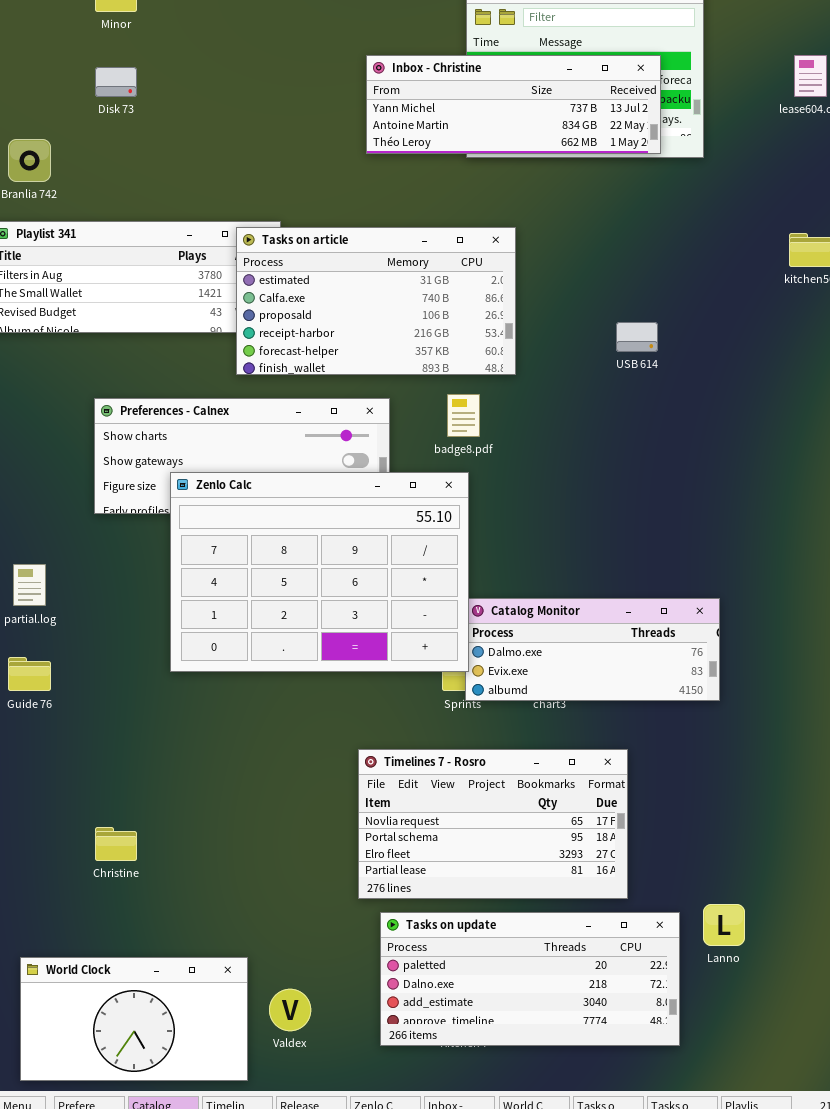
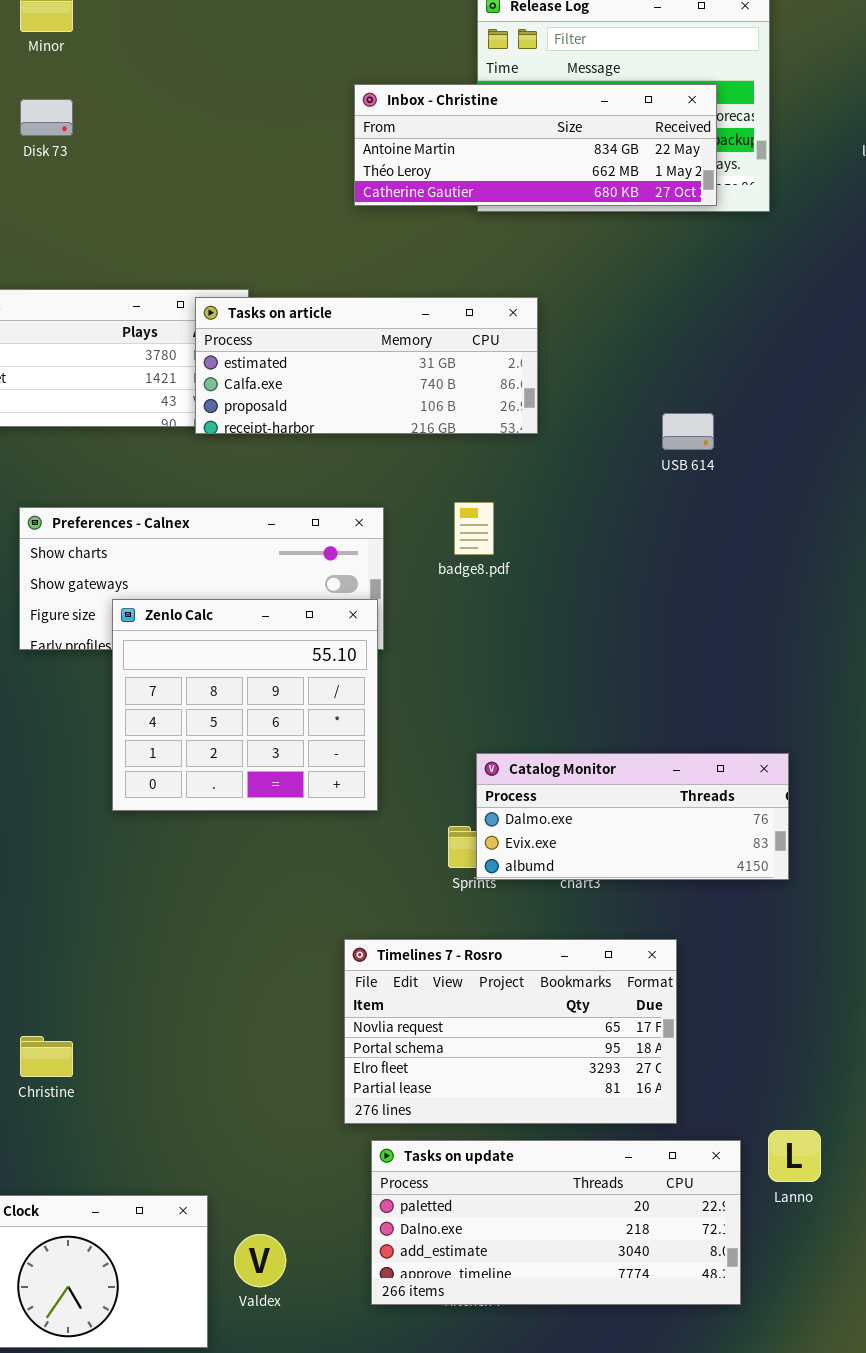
Inbox - Christine: [366,55,661,154] -> [354,84,717,206], scrolled down 1 row
Tasks on article: [236,227,516,375] -> [195,297,538,434], resized
Zenlo Calc: [170,472,469,672] -> [112,599,378,811], resized

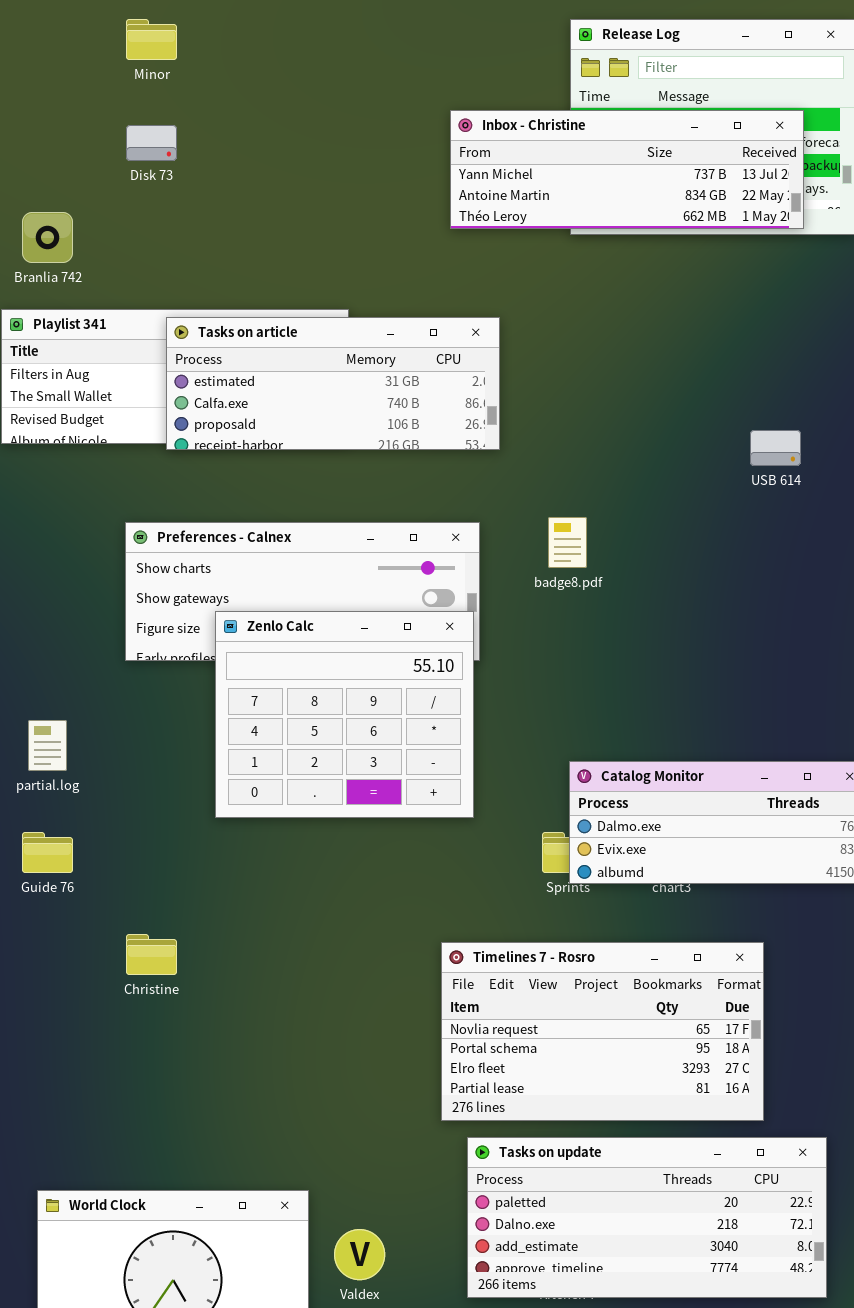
Inbox - Christine: [354,84,717,206] -> [450,110,804,229], scrolled up 1 row
Tasks on article: [195,297,538,434] -> [166,317,500,450], moved
Christine: [20,1036,73,1077] -> [126,934,177,975], moved

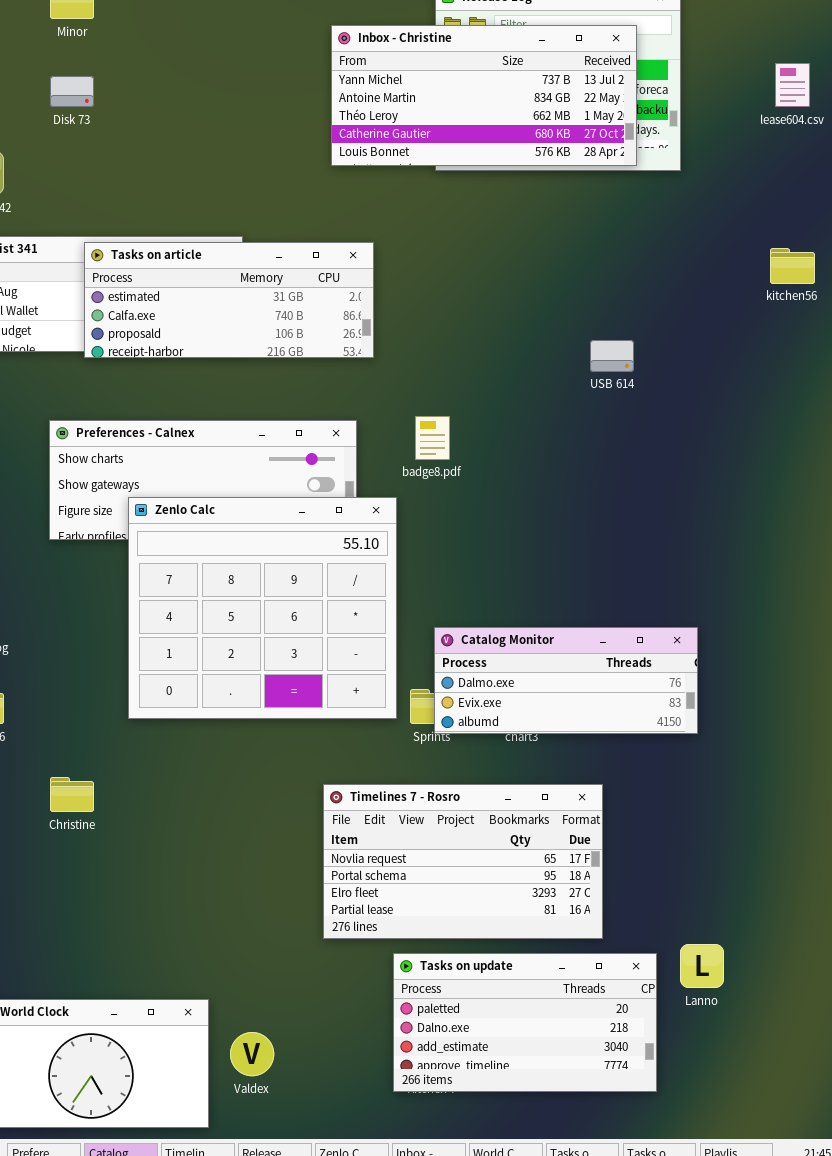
Inbox - Christine: [450,110,804,229] -> [331,25,637,166], resized
Zenlo Calc: [215,611,474,818] -> [128,497,397,719], resized
Tasks on update: [467,1137,827,1298] -> [393,953,657,1092], resized

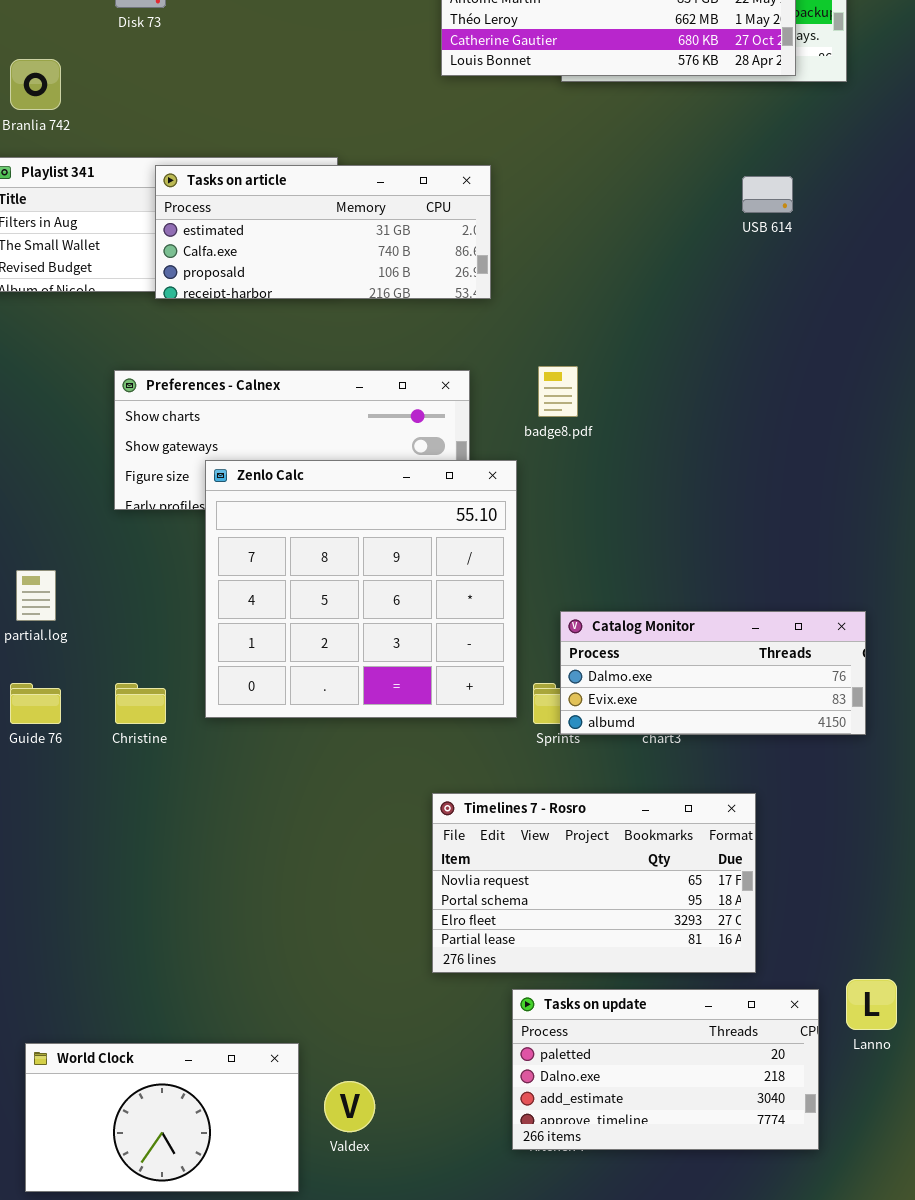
USB 614: [590,340,634,372] -> [742,176,793,213], moved
Christine: [50,777,94,812] -> [115,683,166,724], moved

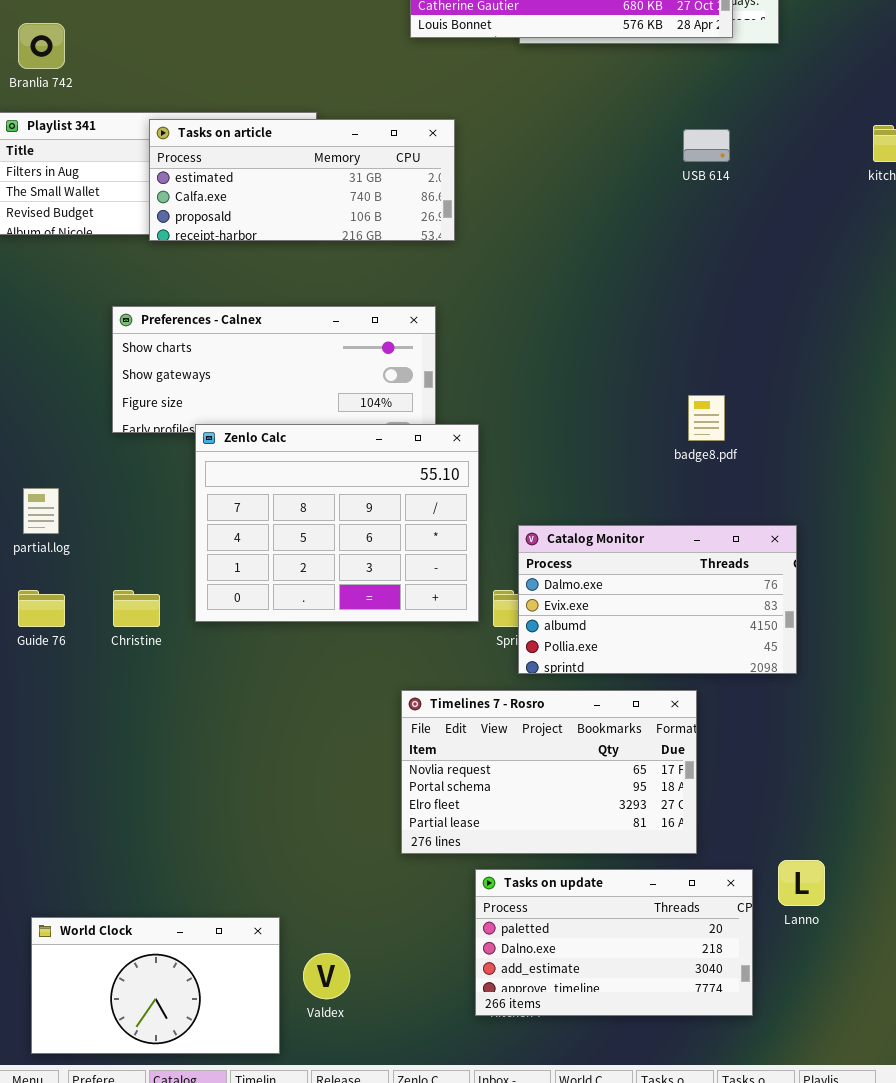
badge8.pdf: [538,366,578,417] -> [688,395,725,441], moved
Zenlo Calc: [205,460,517,718] -> [195,424,479,622], resized
Catalog Monitor: [560,611,866,735] -> [518,525,797,674], resized

